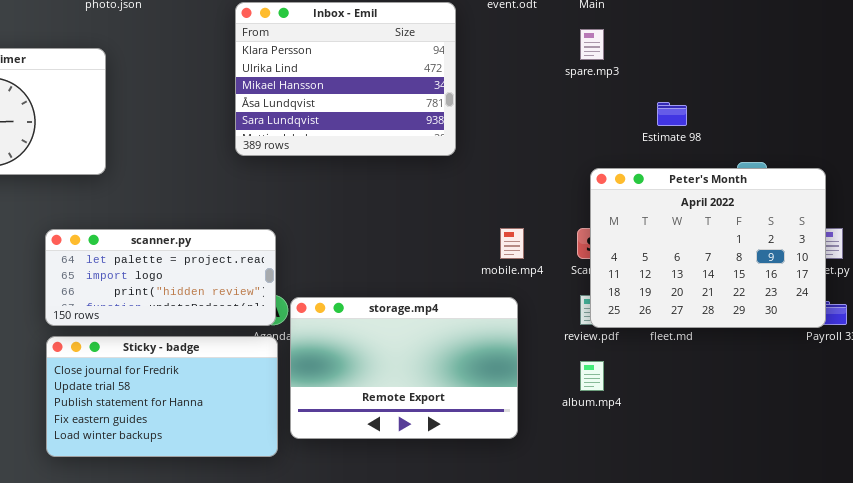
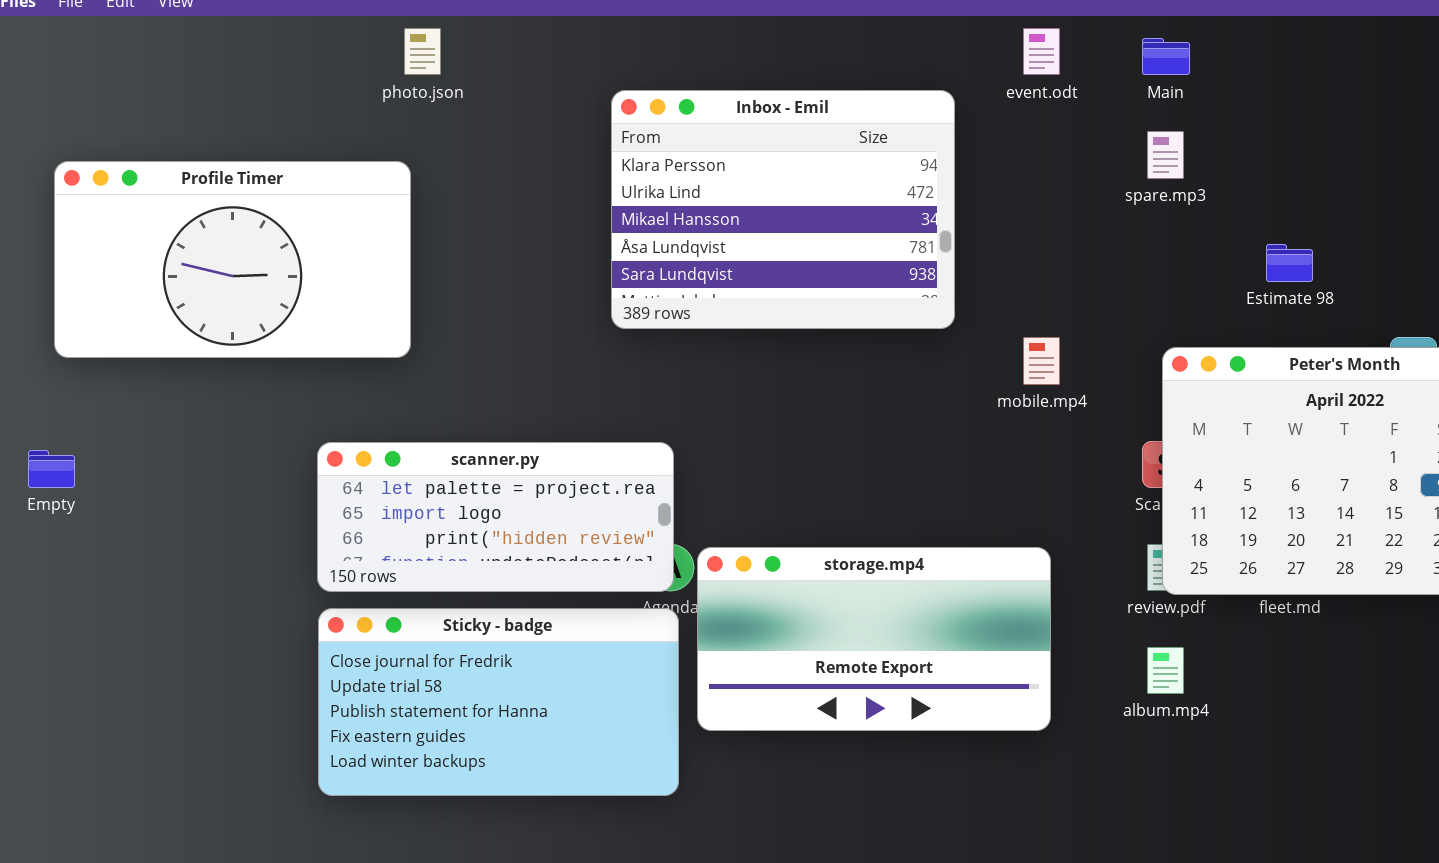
mobile.mp4: [500,228,524,259] -> [1023,337,1060,385], moved
storage.mp4: [290,297,518,439] -> [697,547,1051,731], resized

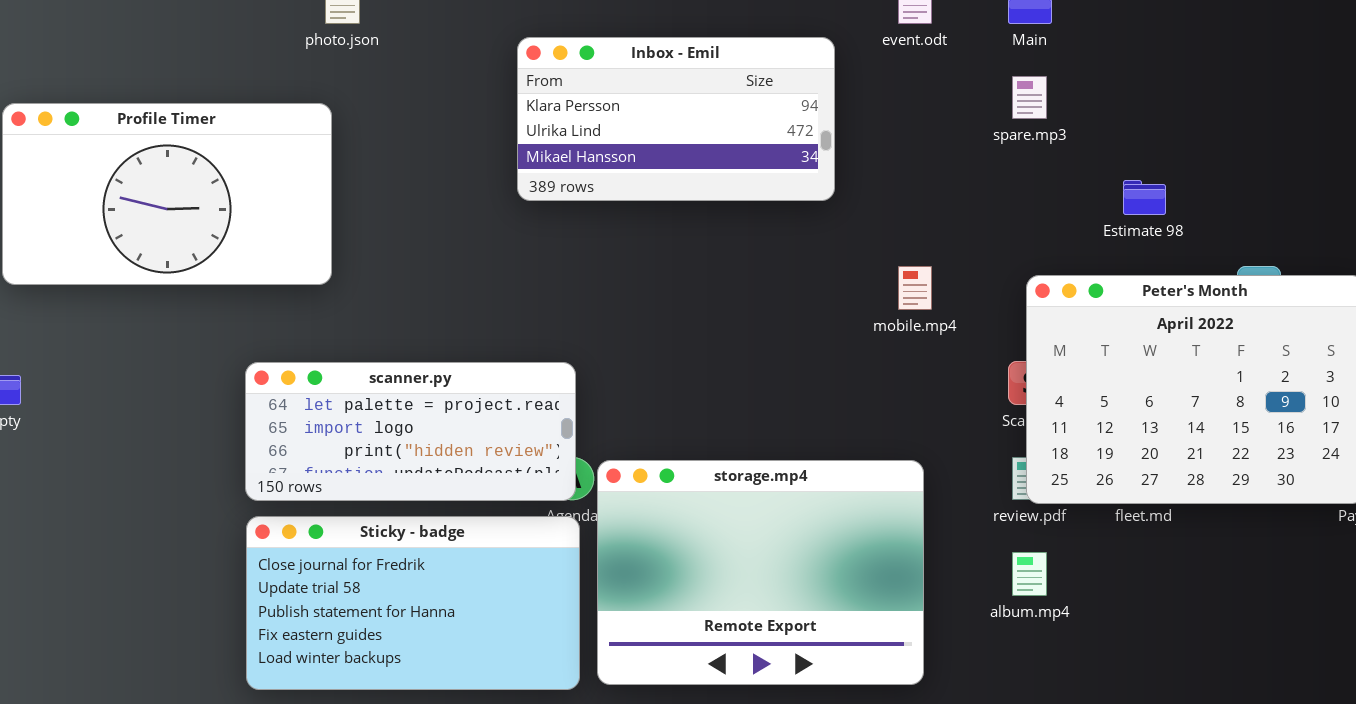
Inbox - Emil: [611,90,955,329] -> [517,37,835,201], resized
storage.mp4: [697,547,1051,731] -> [597,460,924,685], resized

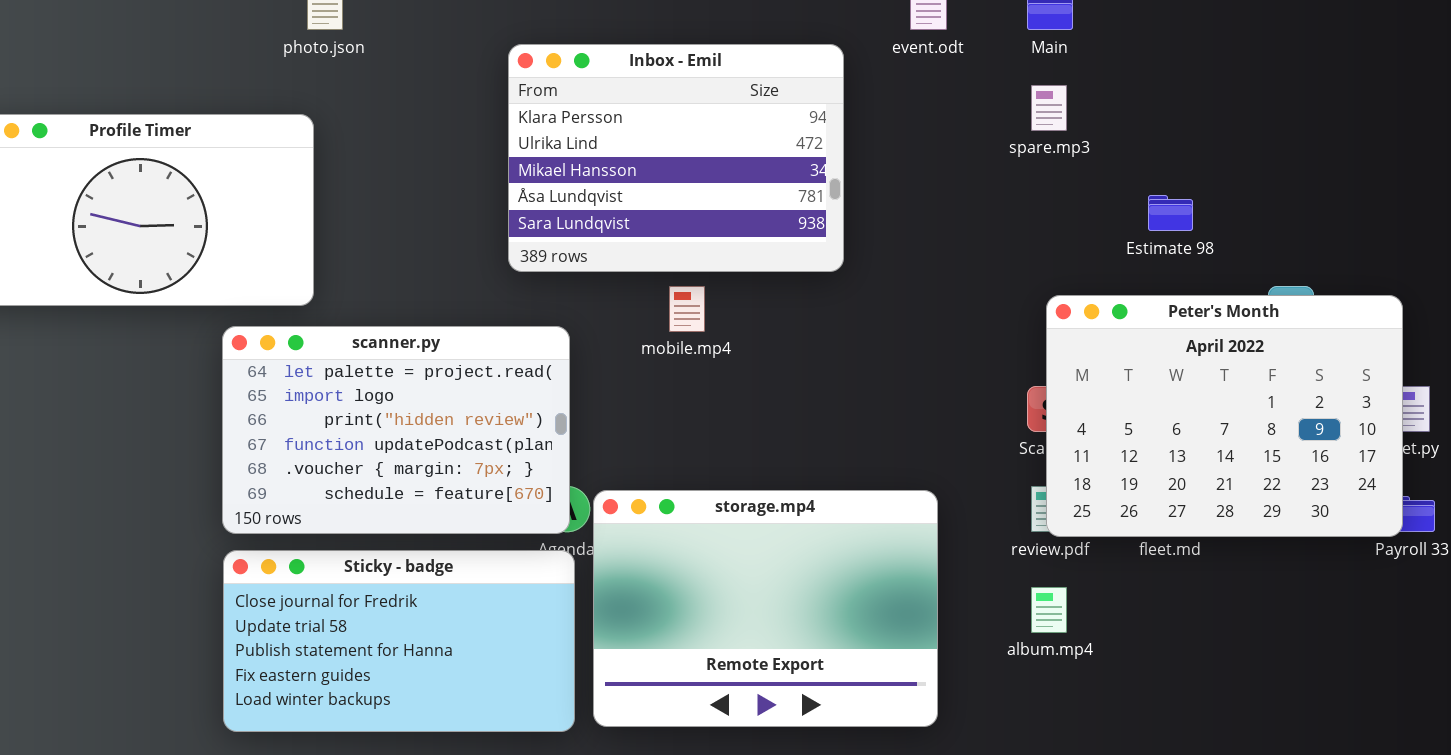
Inbox - Emil: [517,37,835,201] -> [508,44,844,272], resized
mobile.mp4: [898,266,932,310] -> [669,286,705,332], moved
scanner.py: [245,362,576,501] -> [222,326,570,534], resized

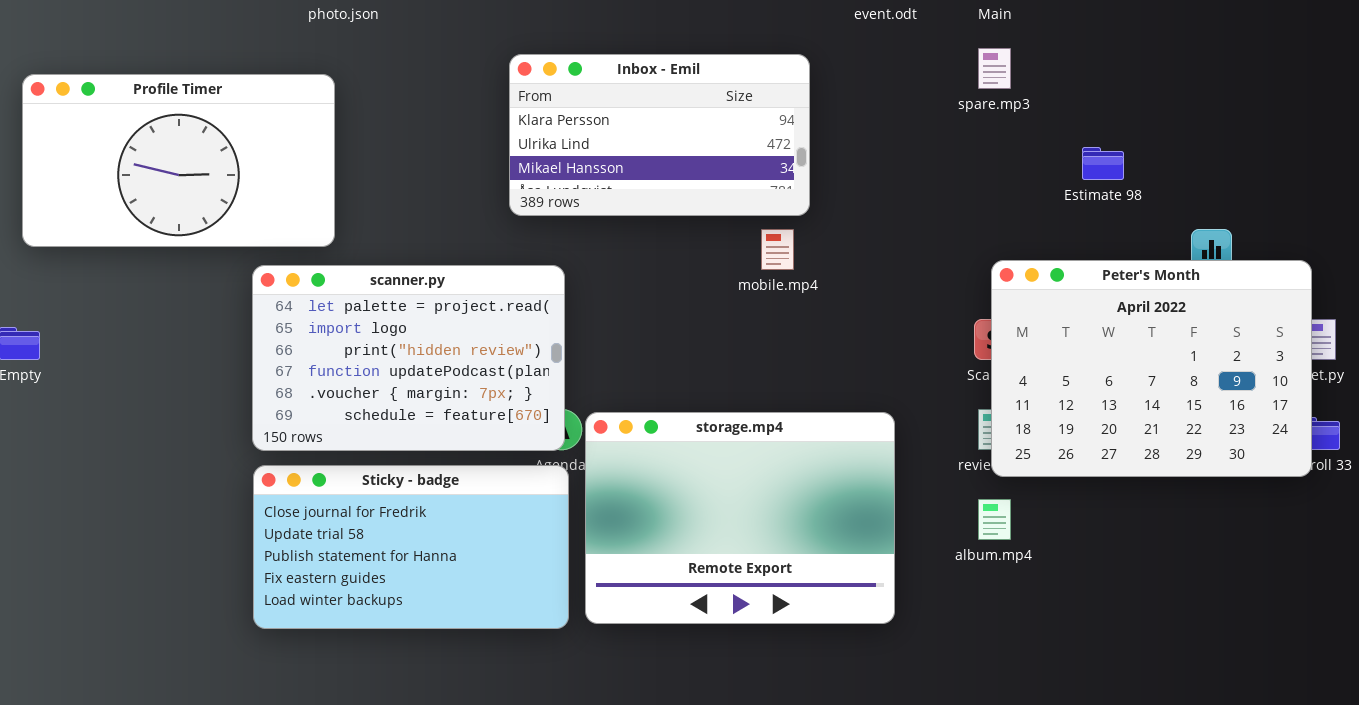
Inbox - Emil: [508,44,844,272] -> [509,54,810,216], resized
mobile.mp4: [669,286,705,332] -> [761,229,794,270], moved
Peter's Month: [1046,295,1403,537] -> [991,260,1312,477], moved

